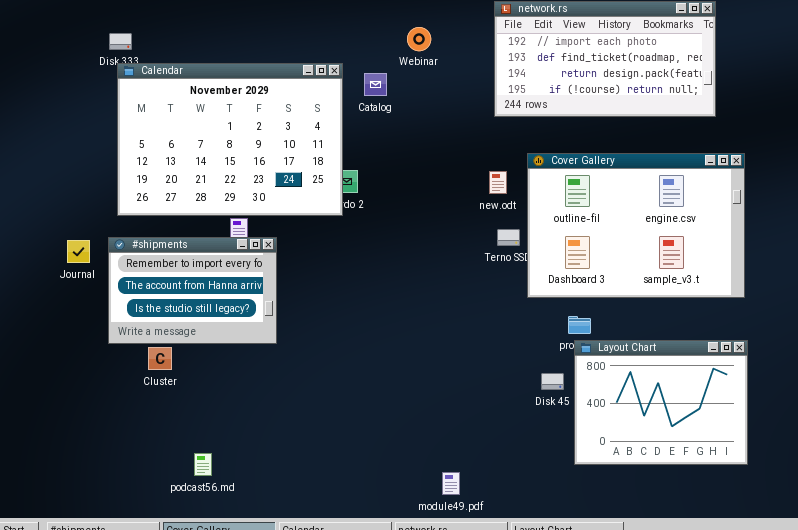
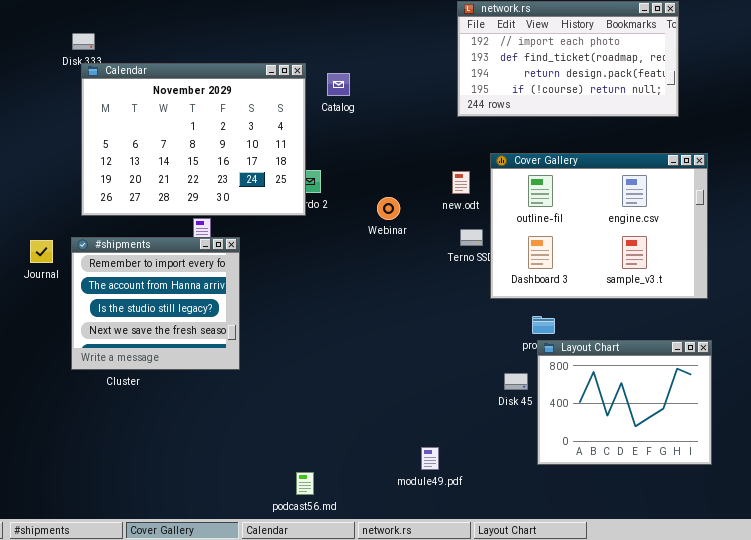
Webinar: [407,27,431,51] -> [377,197,400,220], moved
#shipments: [108,237,277,344] -> [71,237,240,370], resized
podcast56.md: [194,453,212,476] -> [296,472,314,495], moved
module49.pdf: [442,472,460,495] -> [421,447,439,470], moved

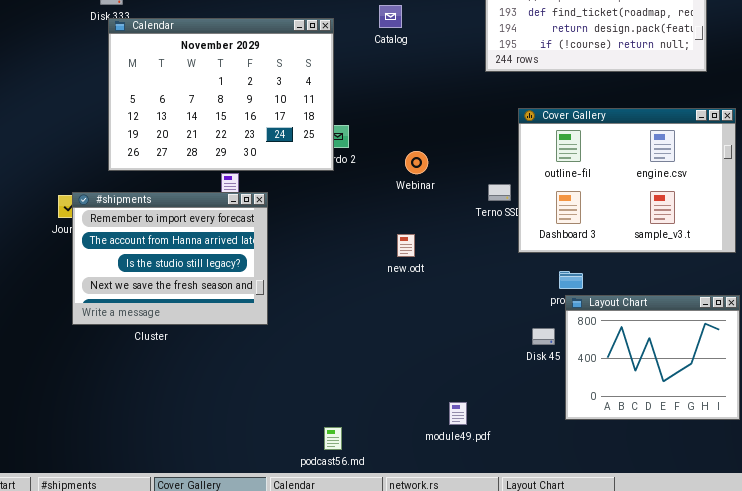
Catalog: [327,73,350,96] -> [379,5,402,28], moved
new.odt: [452,171,470,194] -> [397,234,415,257], moved
#shipments: [71,237,240,370] -> [72,192,268,325], resized

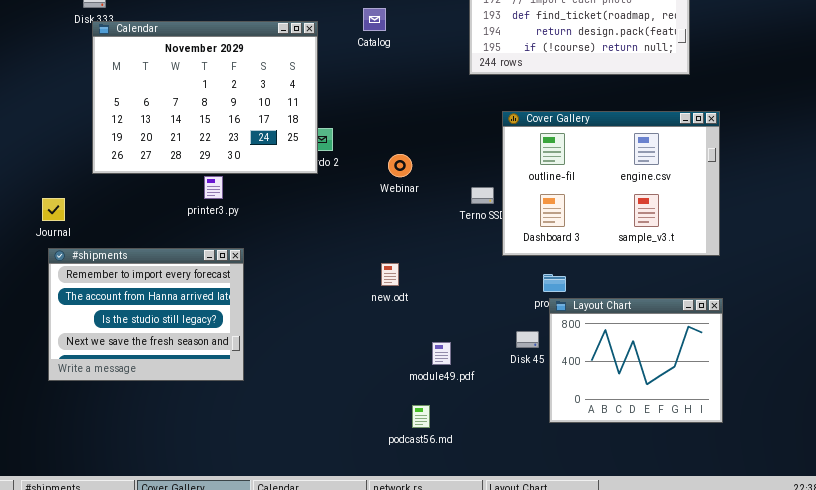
#shipments: [72,192,268,325] -> [48,248,244,381], moved
new.odt: [397,234,415,257] -> [381,263,399,286], moved
module49.pdf: [449,402,467,425] -> [432,342,451,365], moved
podcast56.md: [324,427,342,450] -> [412,405,430,428], moved

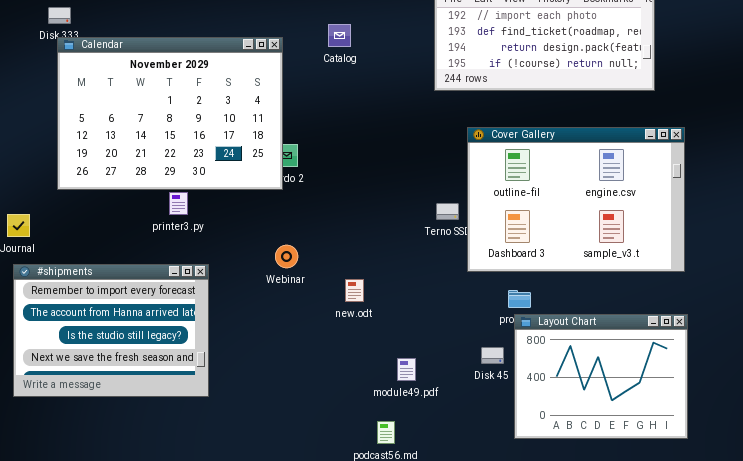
Webinar: [388,154,412,177] -> [275,245,298,268], moved

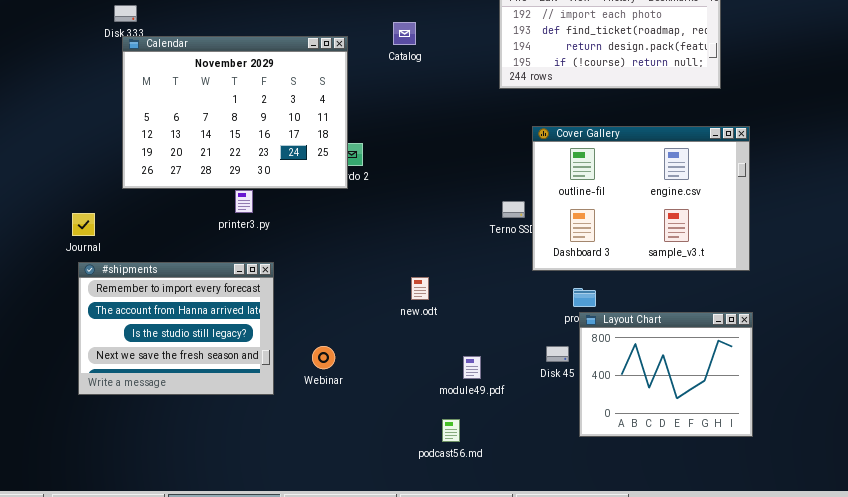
Webinar: [275,245,298,268] -> [312,346,335,369], moved

